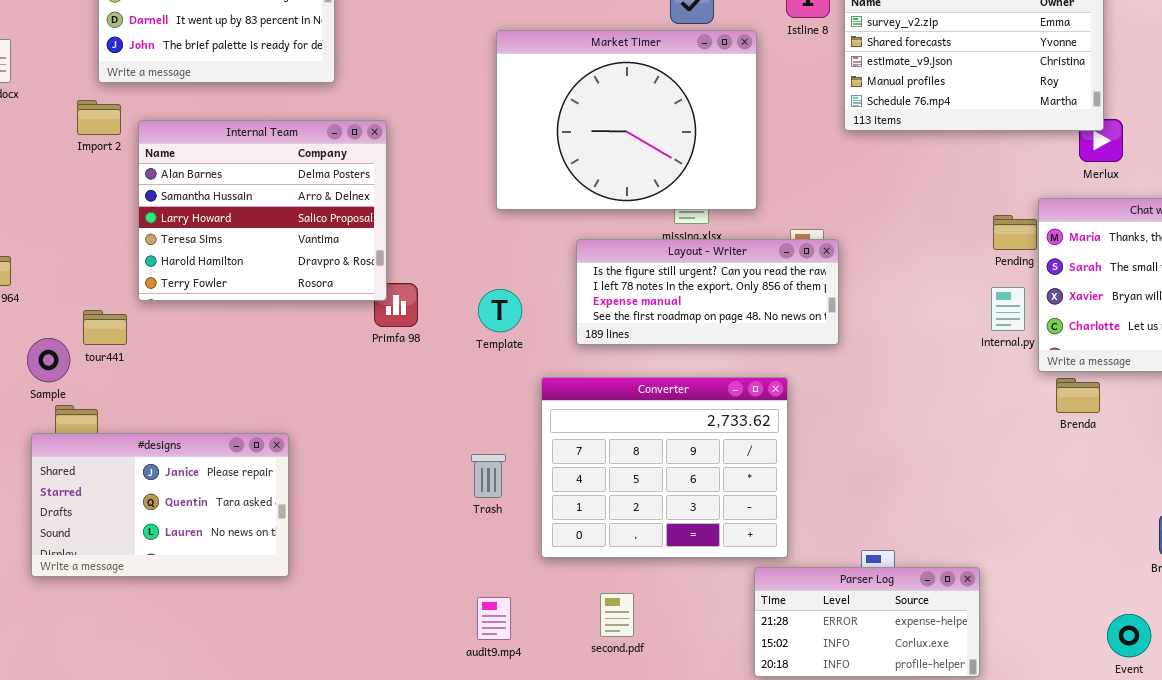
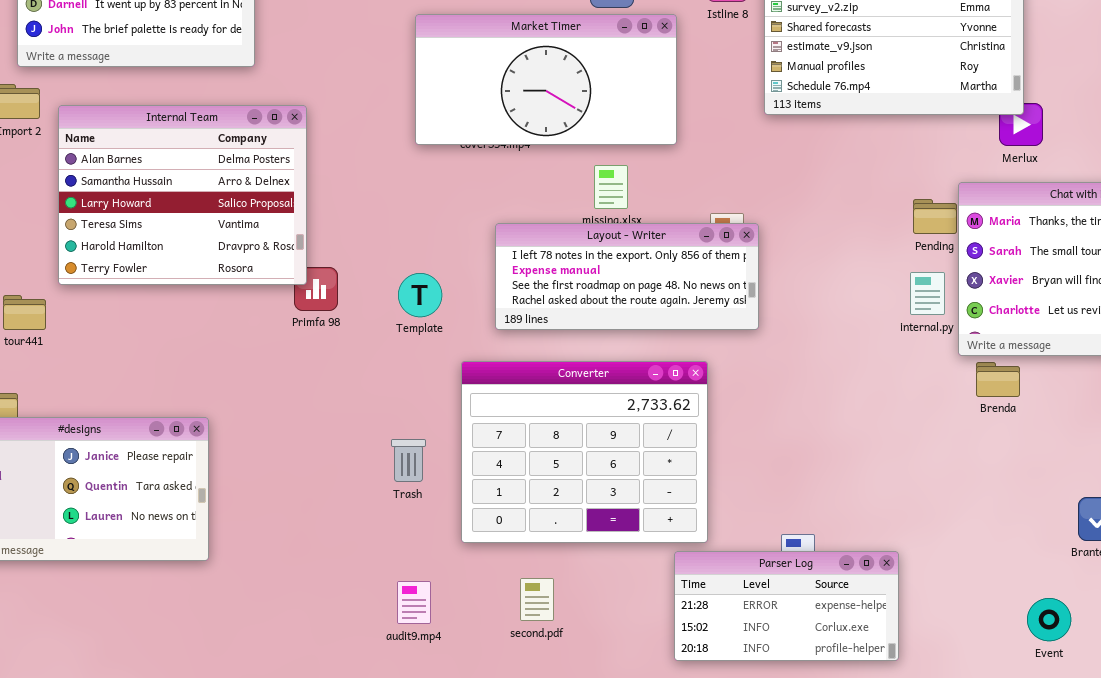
Market Timer: [496,30,757,210] -> [415,14,677,145], resized
Layout - Writer: [576,239,839,345] -> [495,223,759,330], scrolled down 1 row

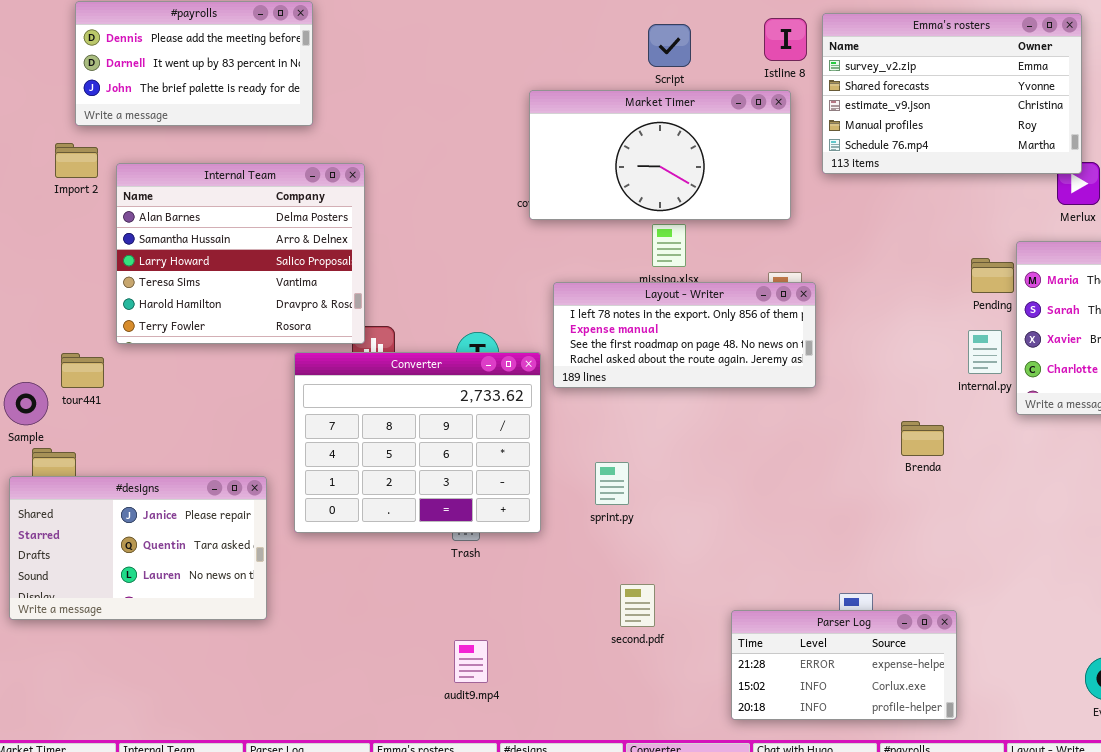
Market Timer: [415,14,677,145] -> [529,90,791,220], moved
Converter: [461,361,708,543] -> [294,352,541,533], moved
Brenda: [976,362,1020,397] -> [901,421,944,456], moved
second.pdf: [520,578,554,621] -> [620,584,655,627], moved

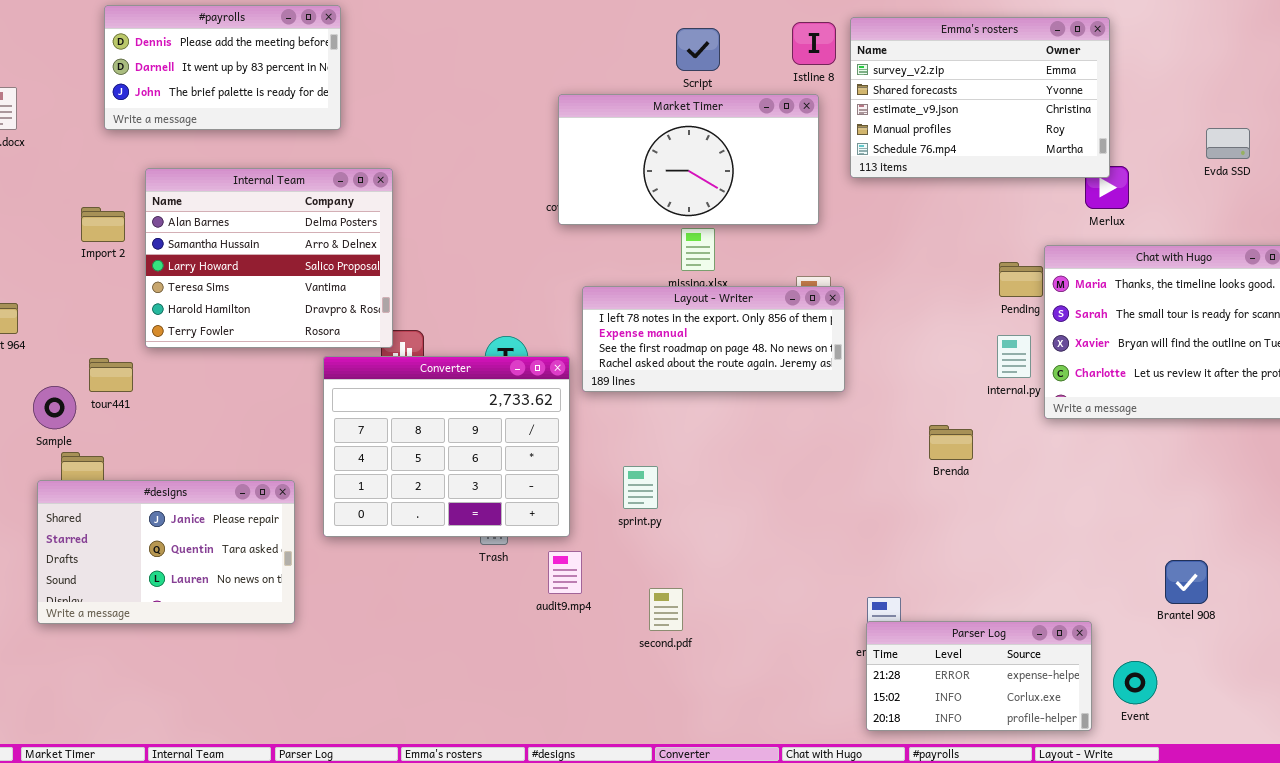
Import 2: [55,143,98,178] -> [81,207,125,242], moved
Parser Log: [731,610,957,720] -> [866,621,1092,731], moved
audit9.mp4: [454,640,488,683] -> [548,551,582,594], moved

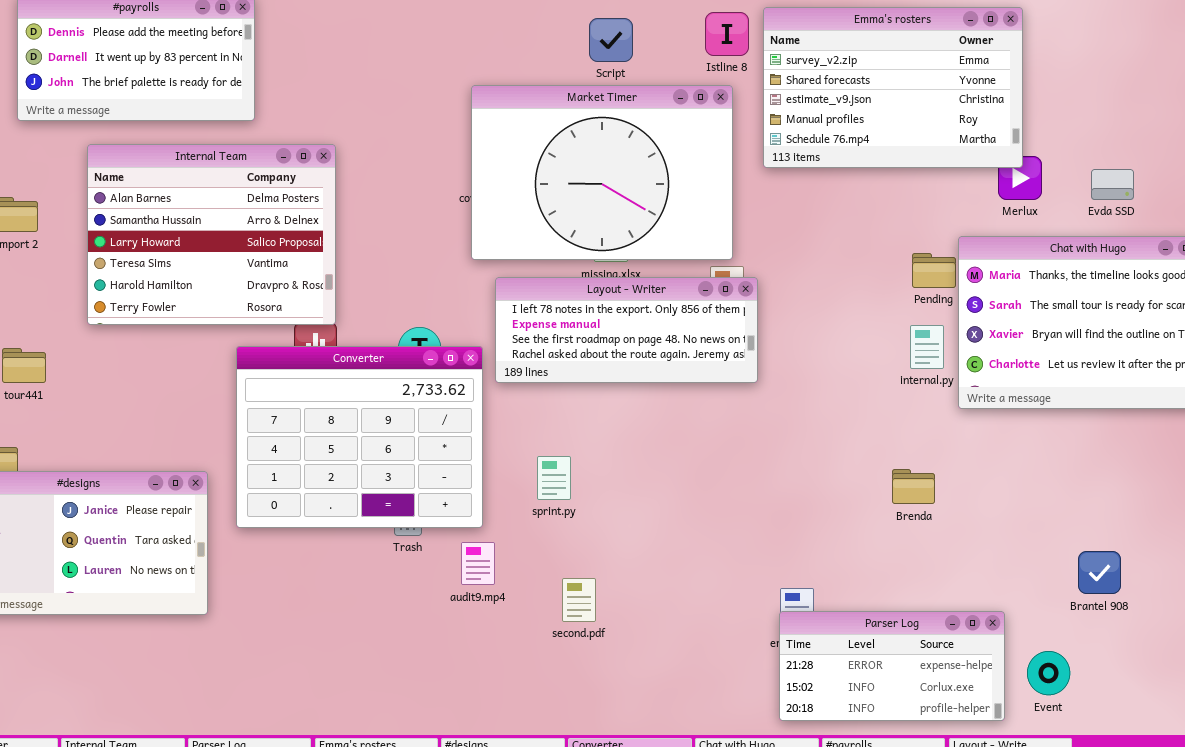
Market Timer: [558,94,819,225] -> [471,85,733,260], resized
Evda SSD: [1206,128,1250,159] -> [1091,169,1134,200], moved
Internal Team: [145,168,393,348] -> [87,144,336,325], moved
Brenda: [929,425,973,460] -> [892,469,935,504], moved

